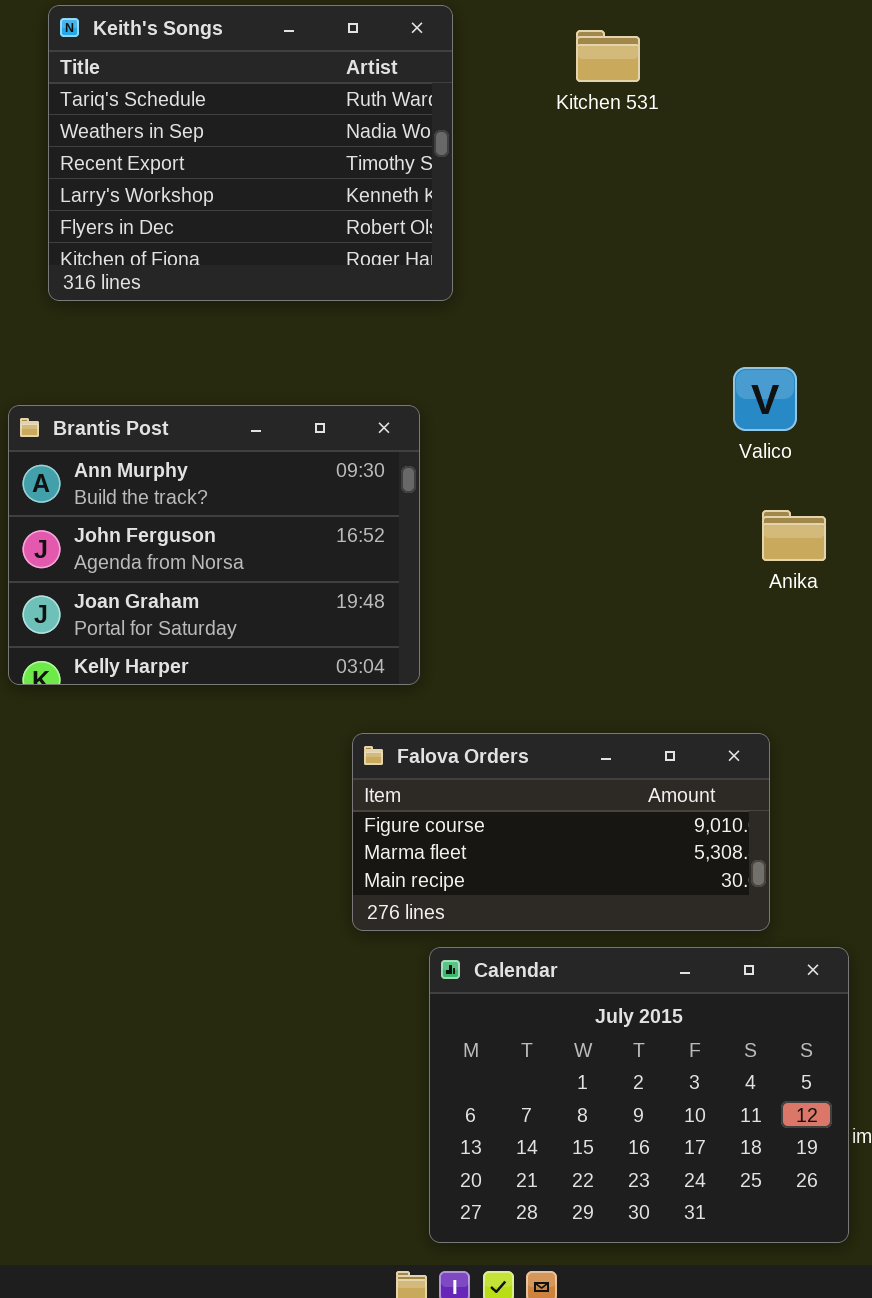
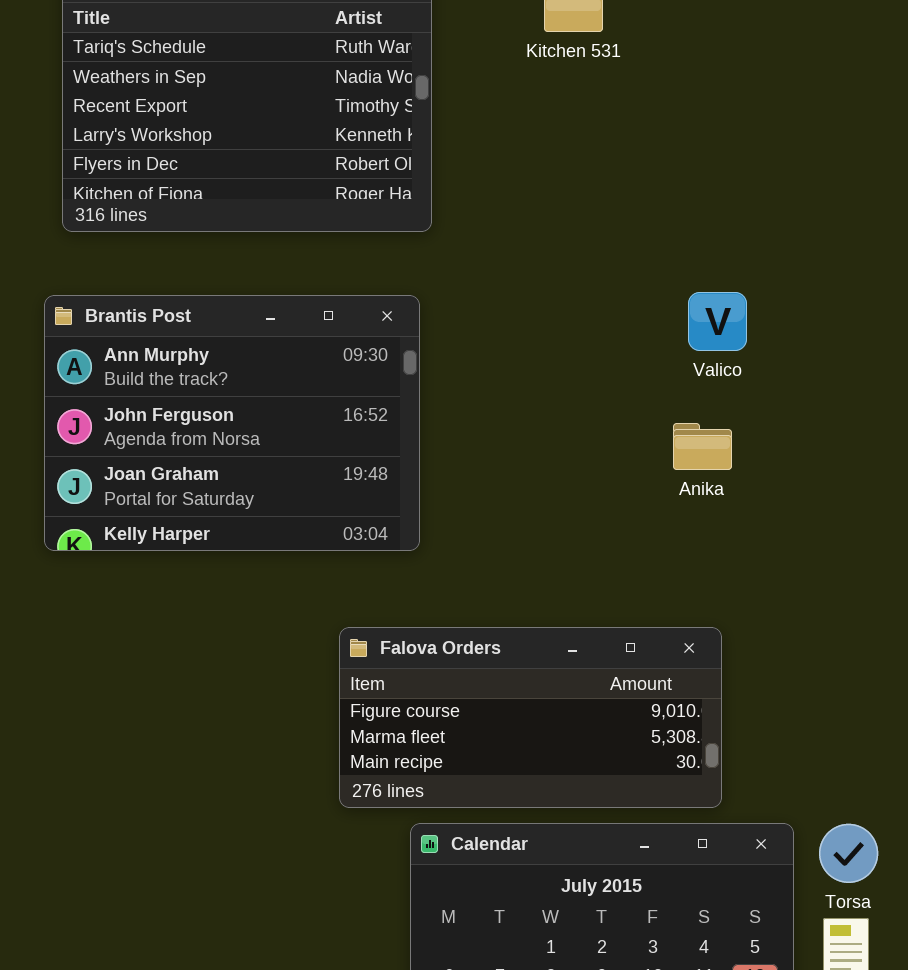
Brantis Post: [8,405,420,685] -> [44,295,420,551], moved
Anika: [762,510,826,561] -> [673,423,732,470], moved

